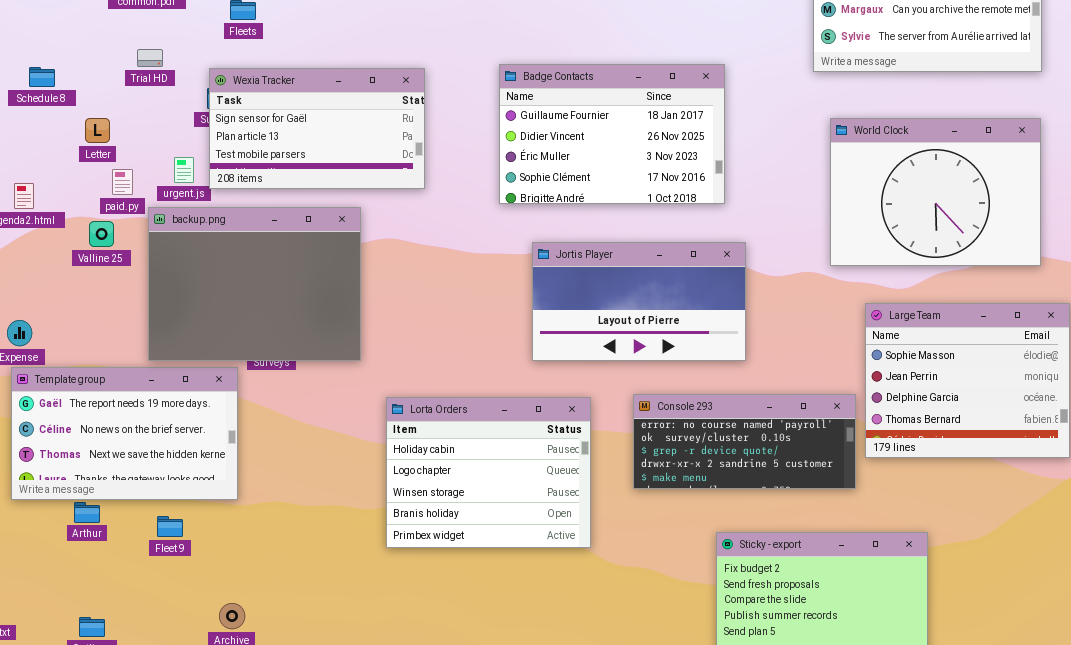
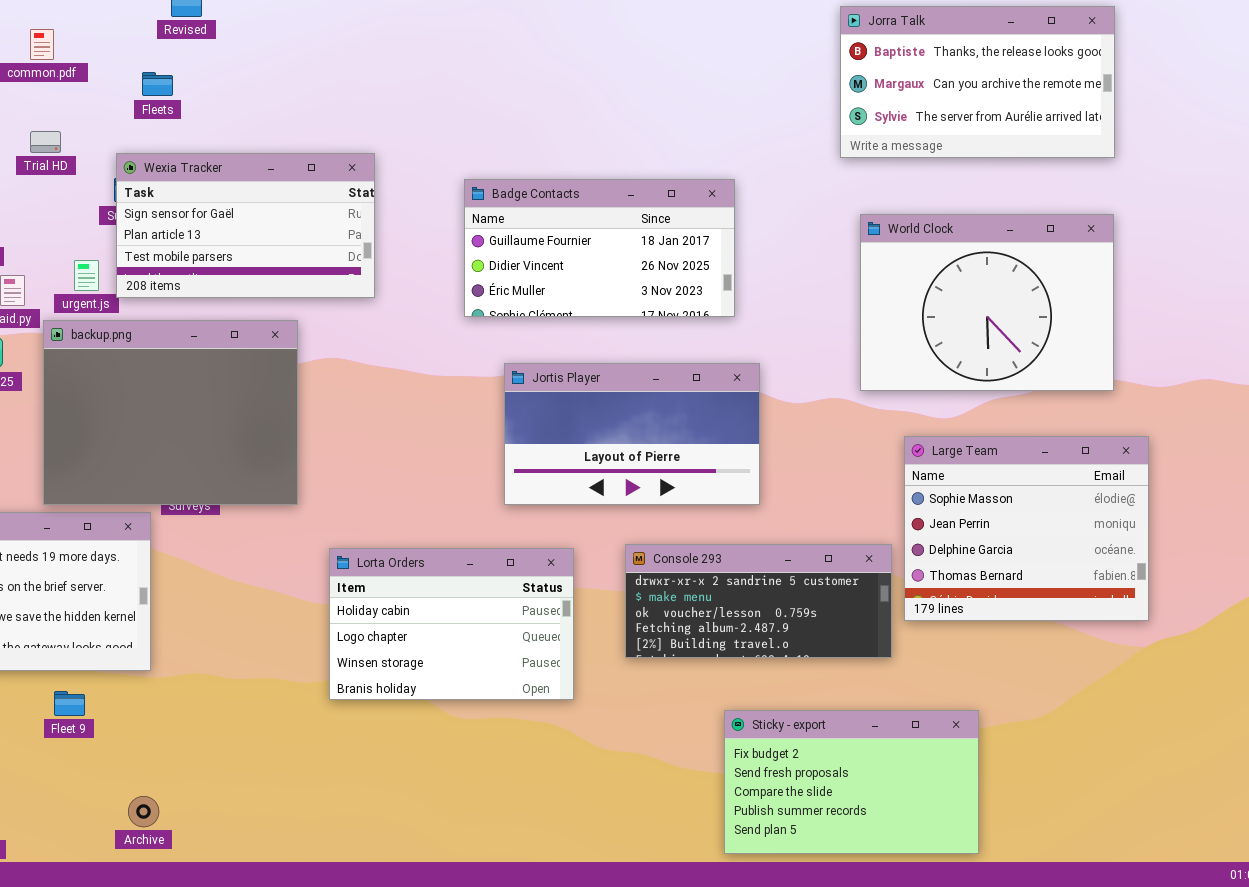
Badge Contacts: [499,64,725,204] -> [464,179,735,317], resized
Console 293: [633,394,856,489] -> [625,544,892,658], scrolled down 3 rows
Lorta Orders: [386,397,591,548] -> [329,548,574,700], resized

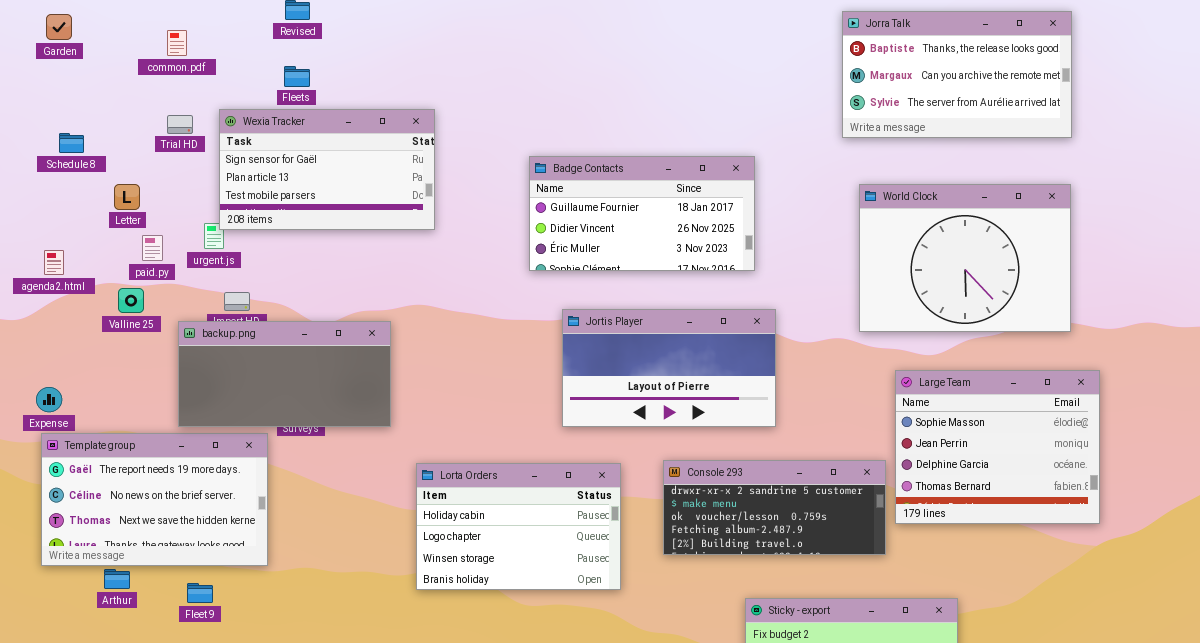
Fleets: [142,72,173,96] -> [284,66,310,87], moved
Wexia Tracker: [116,153,375,298] -> [219,109,435,230], moved
backup.png: [43,320,298,505] -> [178,321,391,427], resized

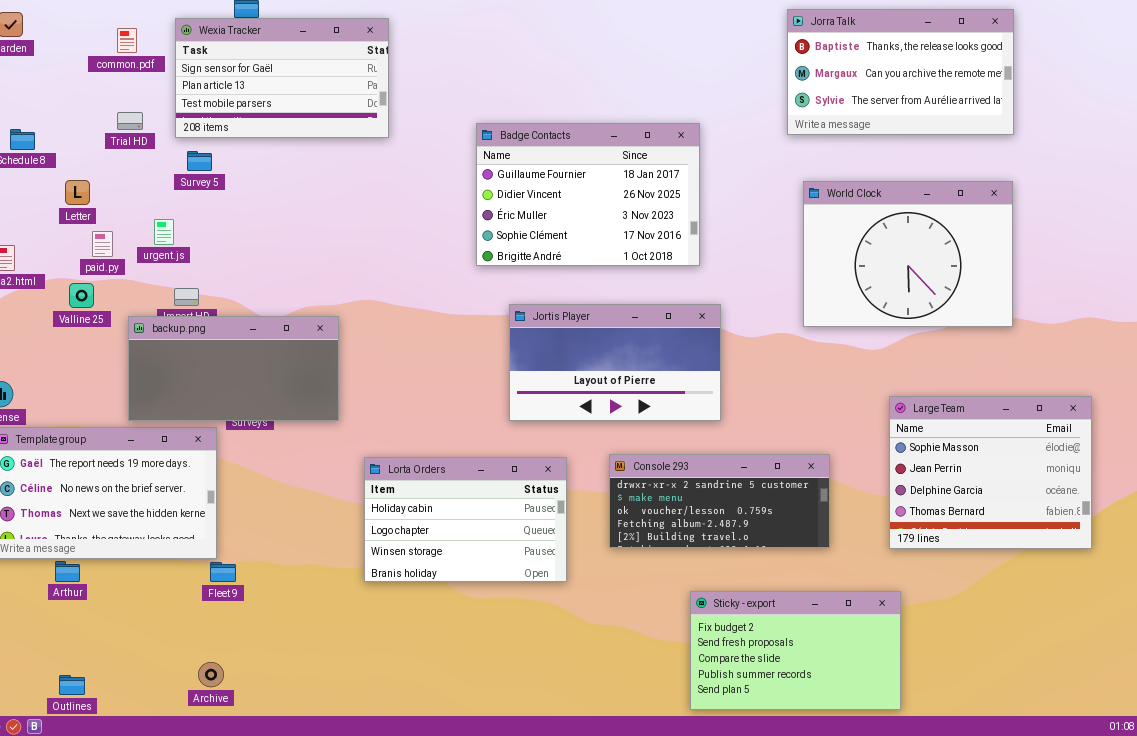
Wexia Tracker: [219,109,435,230] -> [175,18,389,138], moved
Badge Contacts: [529,156,755,271] -> [476,123,700,266], resized
Large Team: [895,370,1100,524] -> [889,396,1092,549], moved
Fleet 9: [187,583,213,603] -> [210,562,236,582], moved

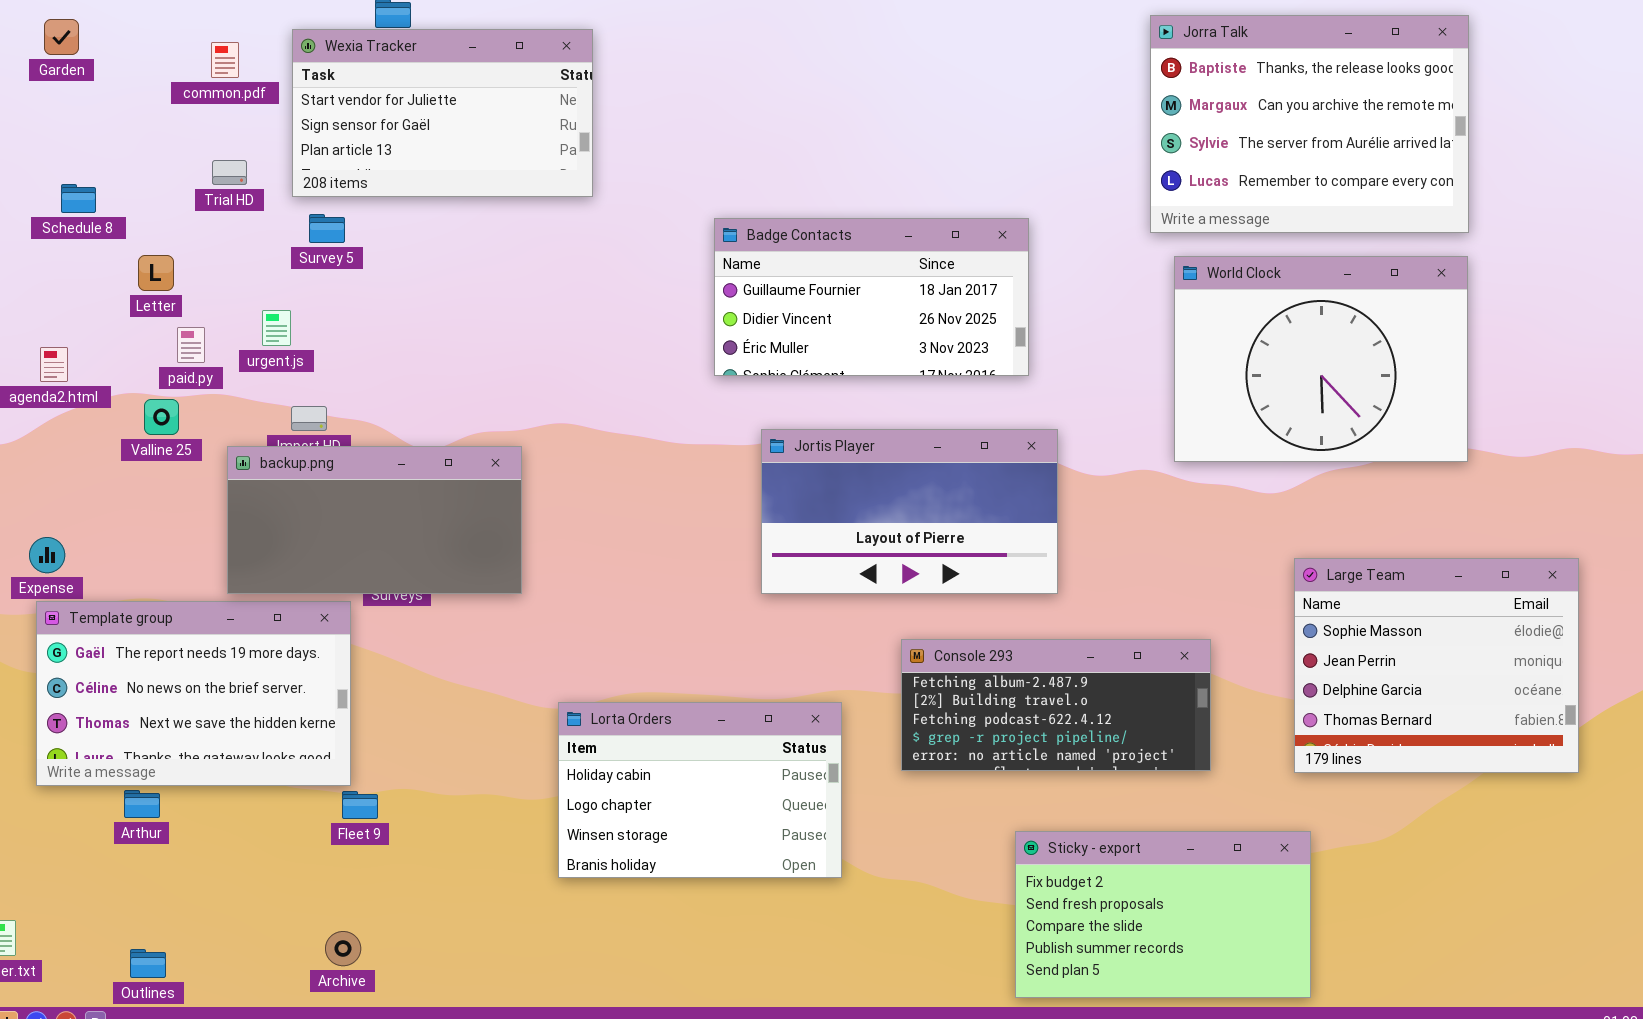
Jorra Talk: [787,9,1014,135] -> [1150,15,1469,233], resized
Wexia Tracker: [175,18,389,138] -> [292,29,593,197], scrolled up 1 row
Badge Contacts: [476,123,700,266] -> [714,218,1029,376], resized
Console 293: [609,454,830,548] -> [901,639,1211,771], scrolled down 3 rows
Lorta Orders: [364,457,567,582] -> [558,702,842,878], moved

